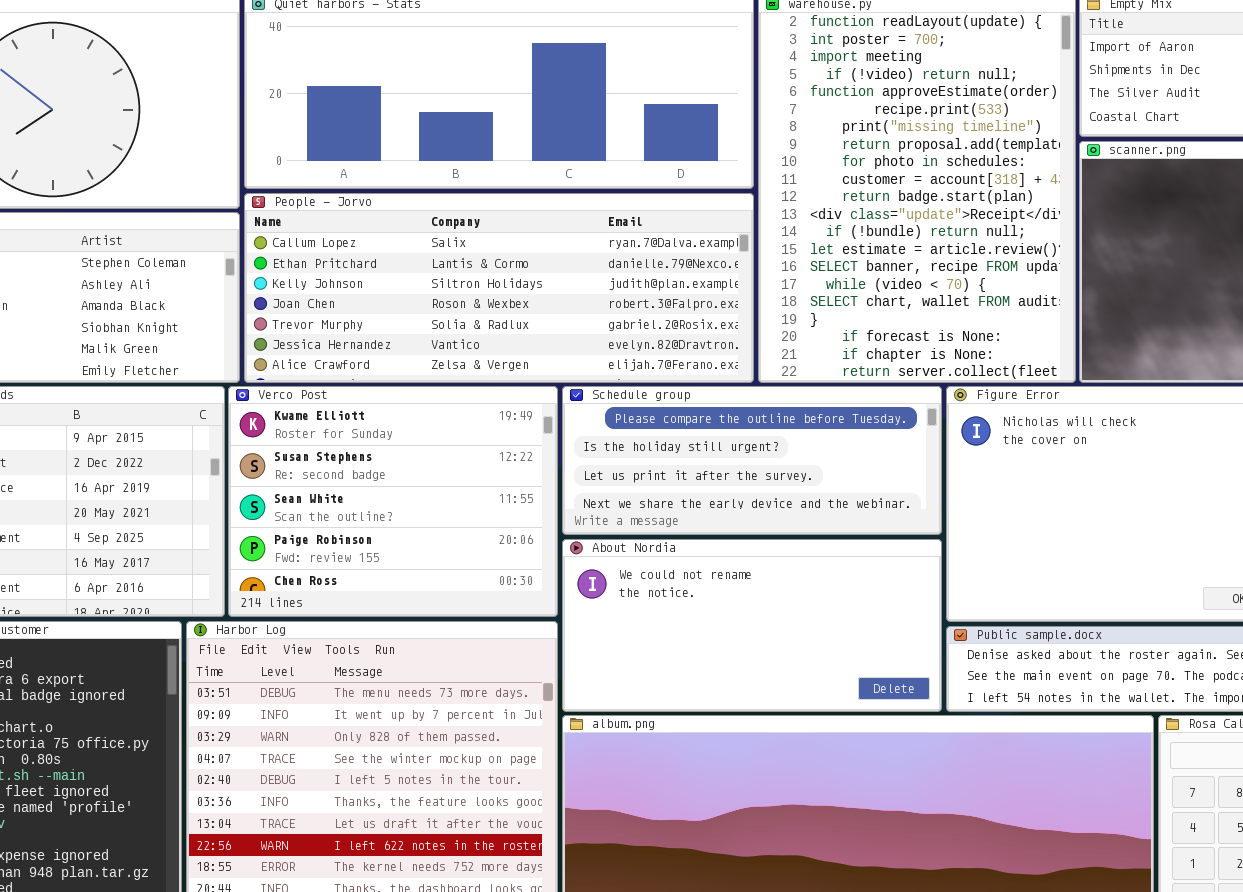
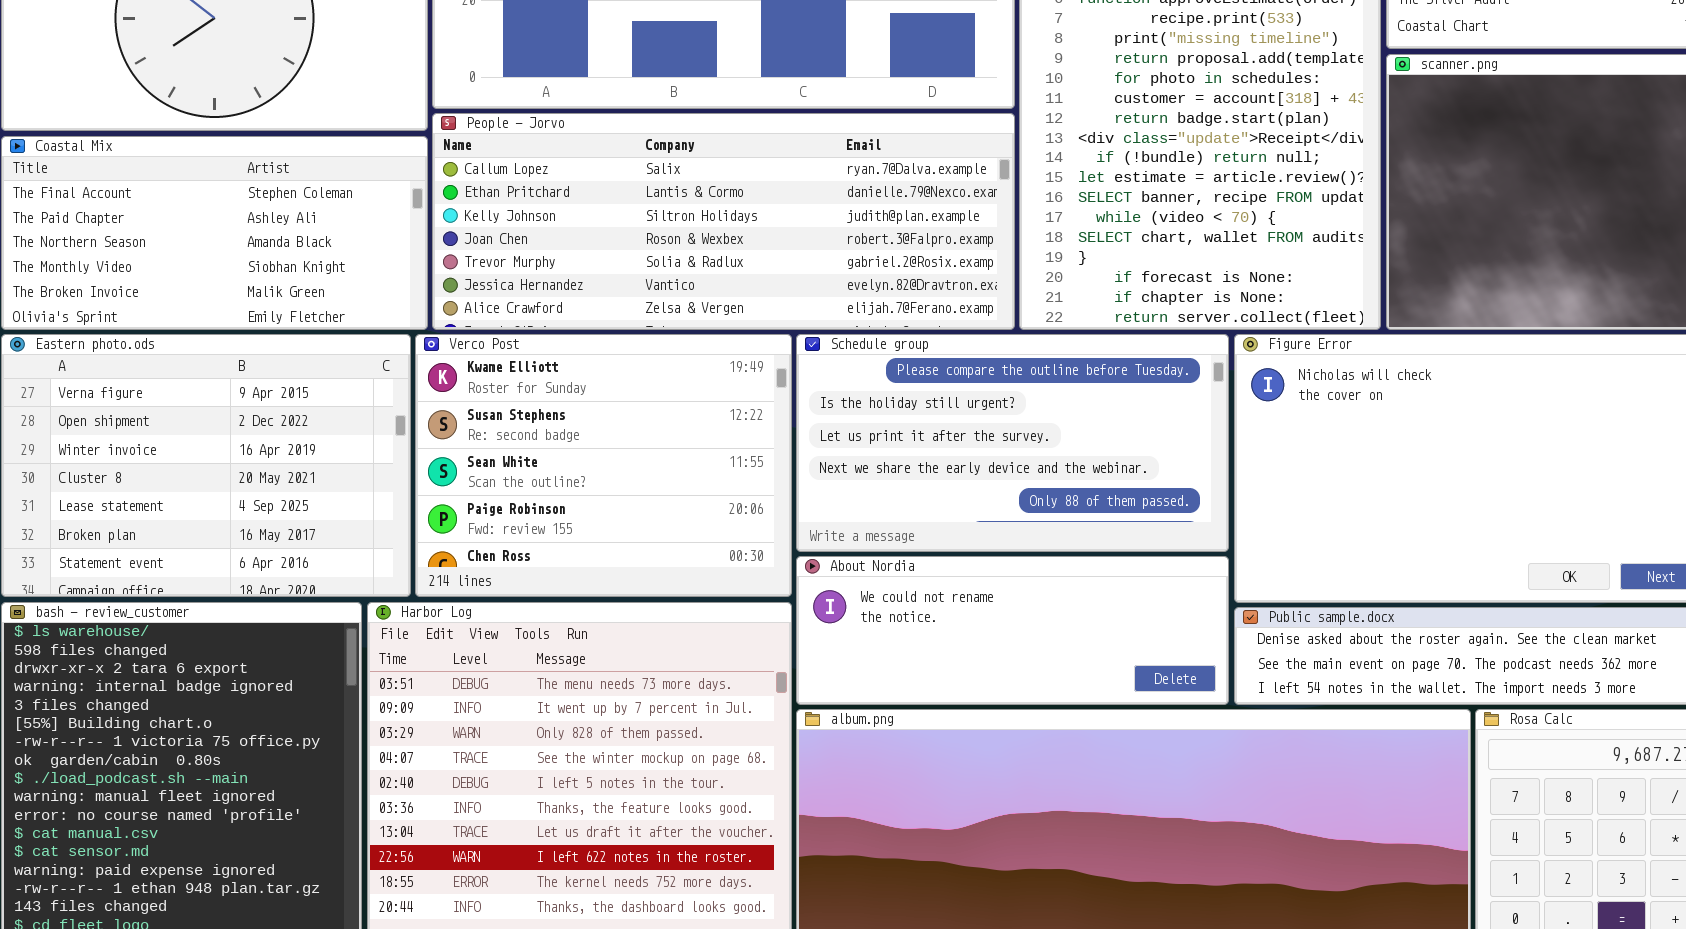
Schedule group: [562,386,942,535] -> [796,334,1229,552], resized
About Nordia: [562,539,942,712] -> [796,556,1229,705], resized

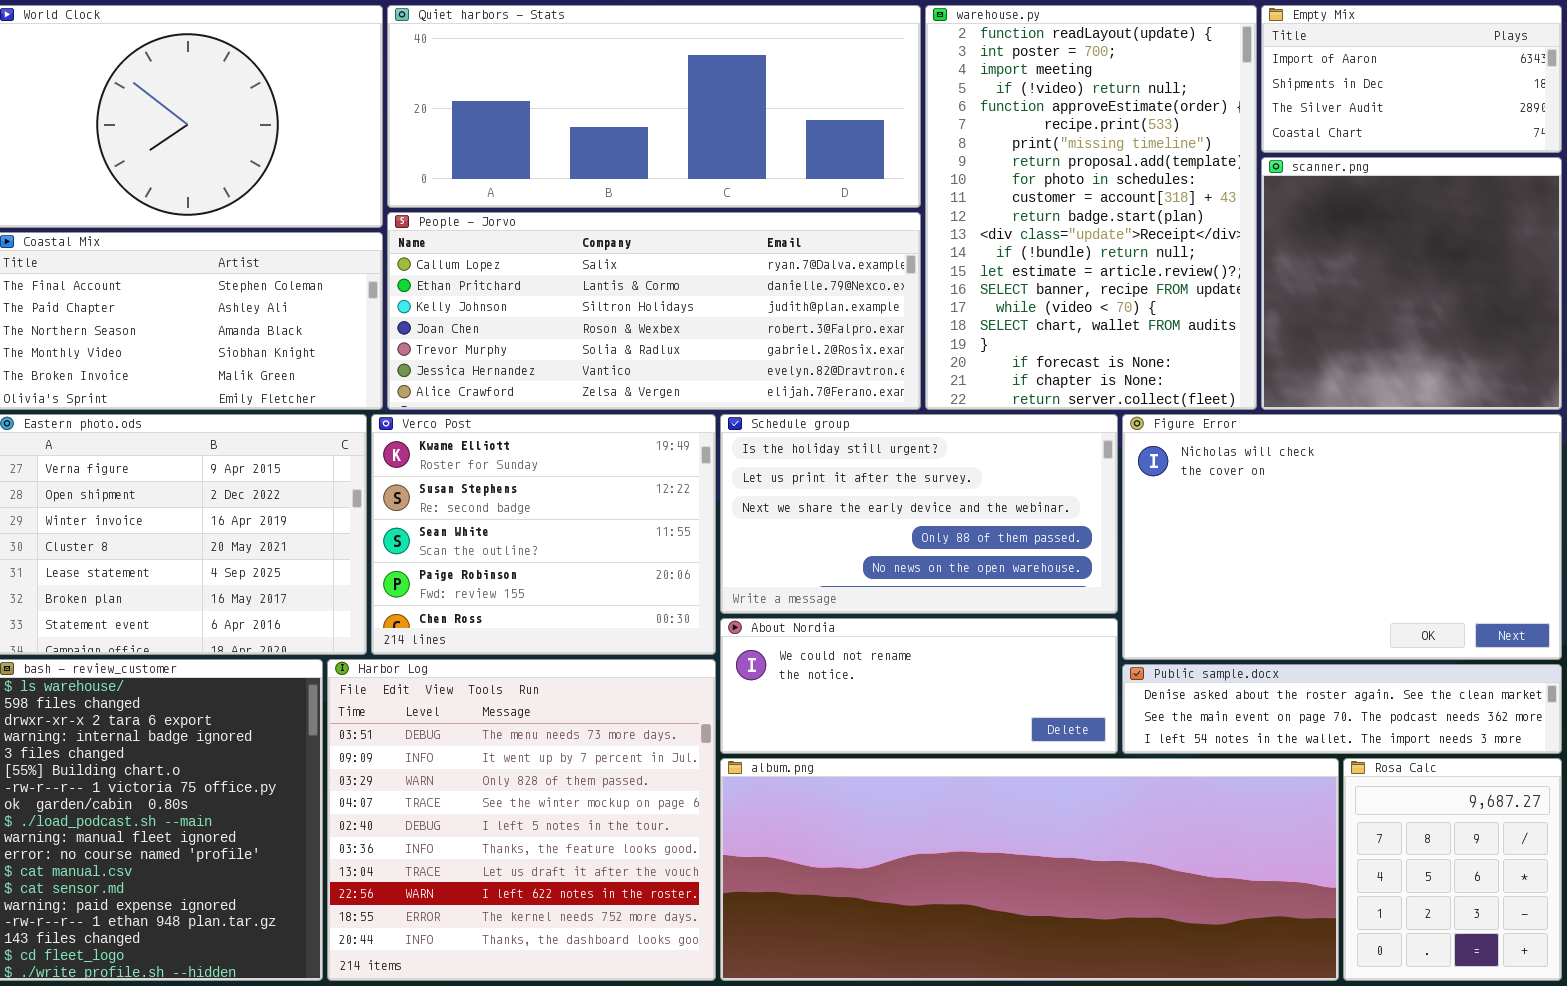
Schedule group: [796,334,1229,552] -> [720,414,1118,614], scrolled down 1 row

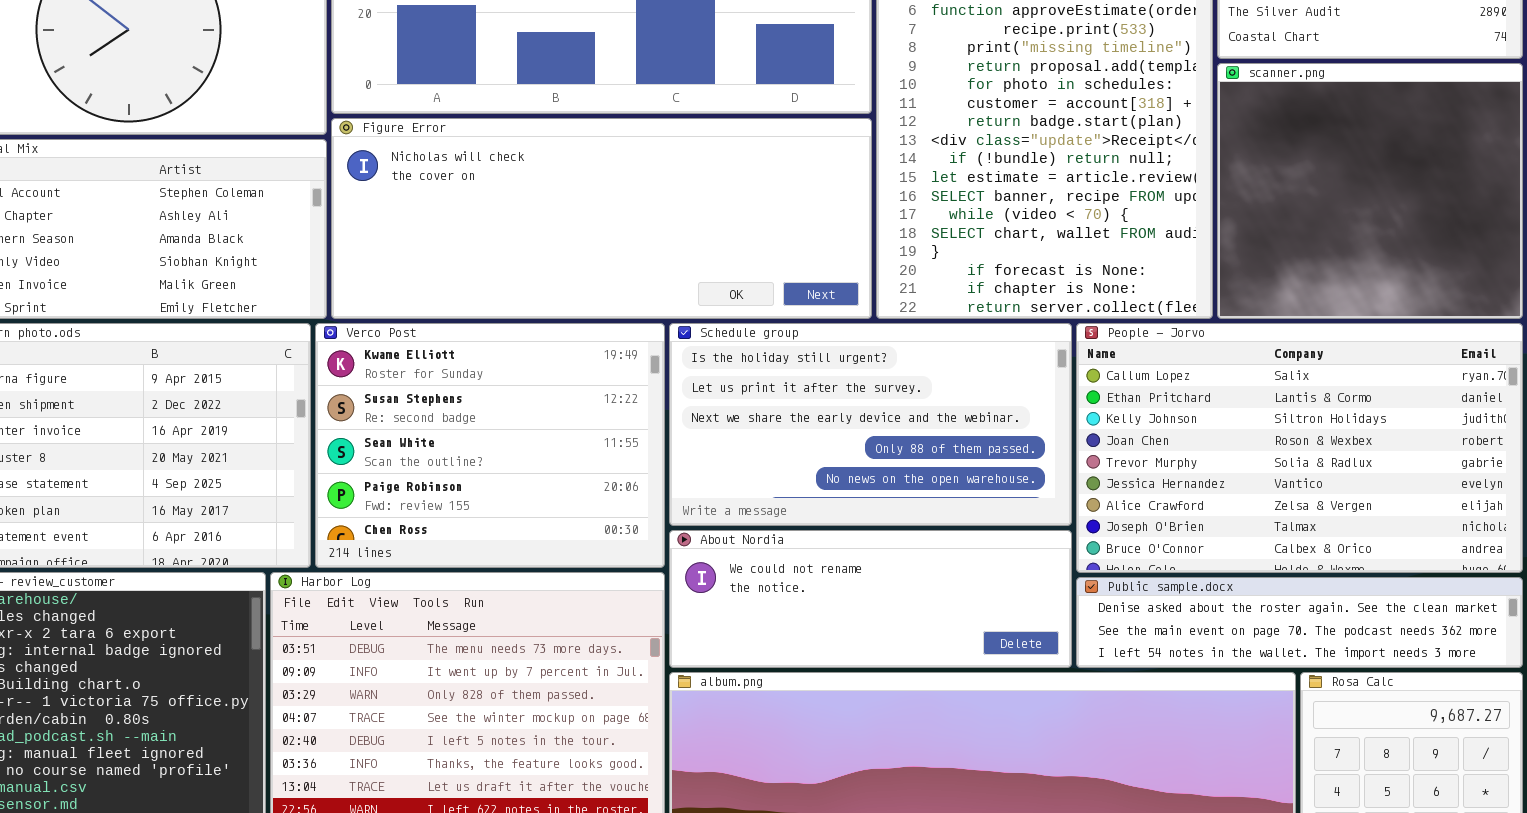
People - Jorvo: [387,212,921,410] -> [1076,323,1523,573], moved, resized
Figure Error: [1122,414,1562,660] -> [331,118,872,319], moved, resized

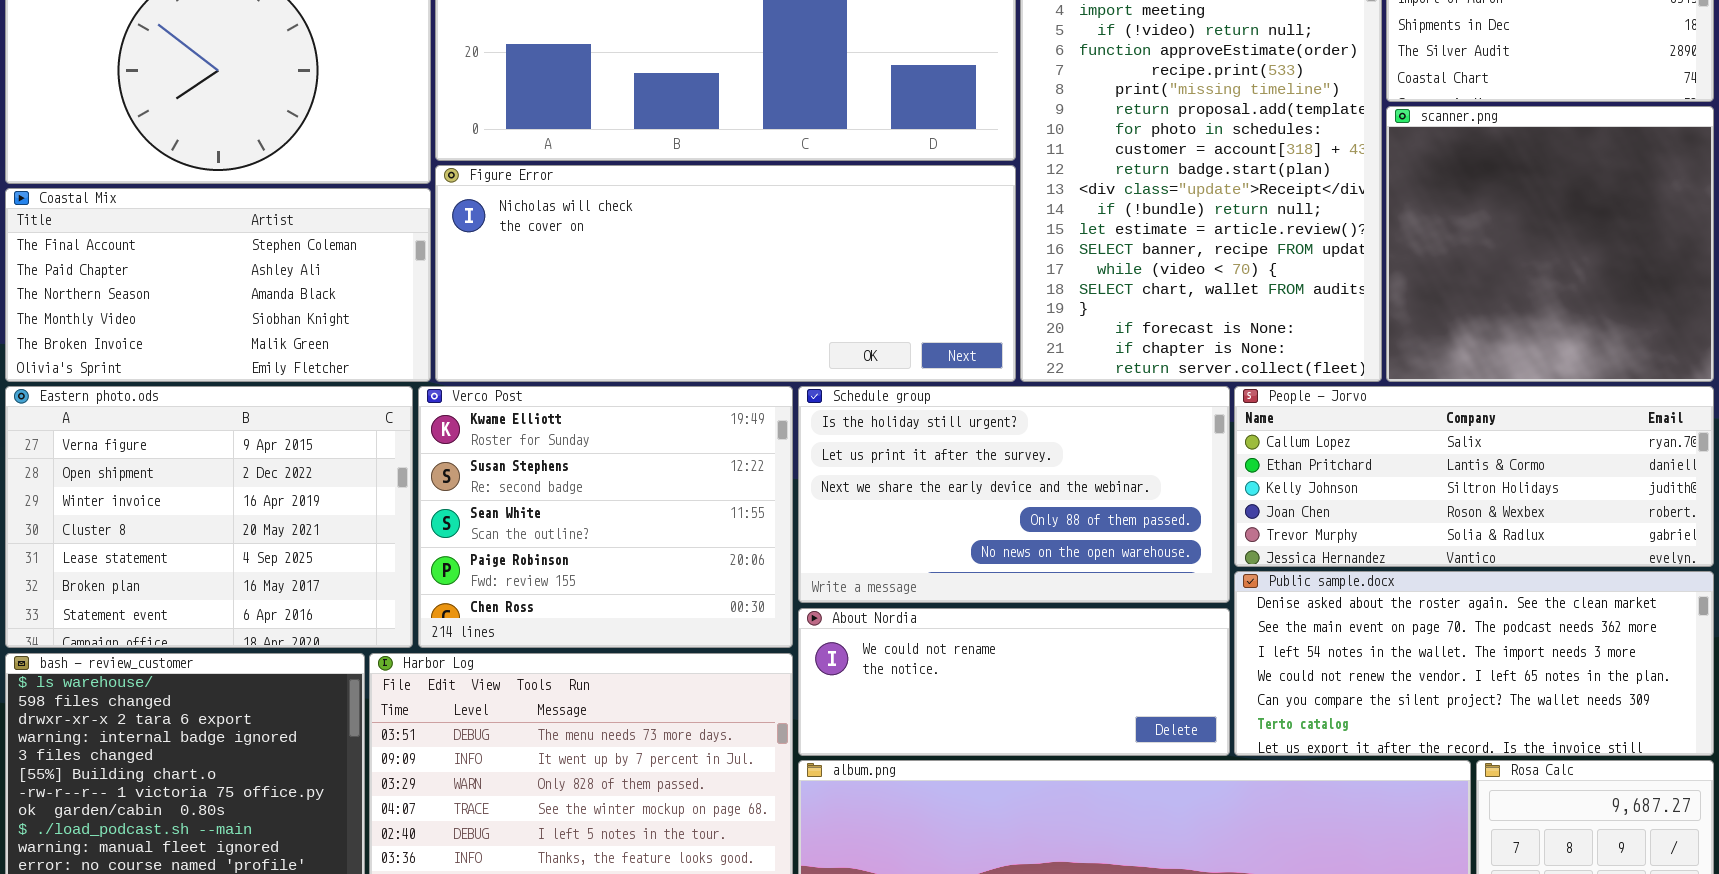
People - Jorvo: [1076,323,1523,573] -> [1234,386,1714,567], resized
Public sample.docx: [1076,577,1523,668] -> [1234,571,1714,756], resized

